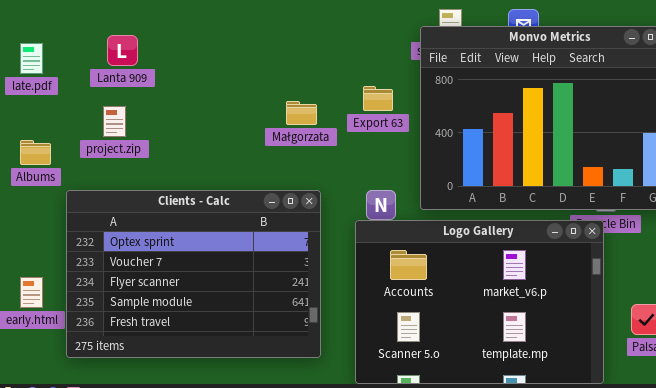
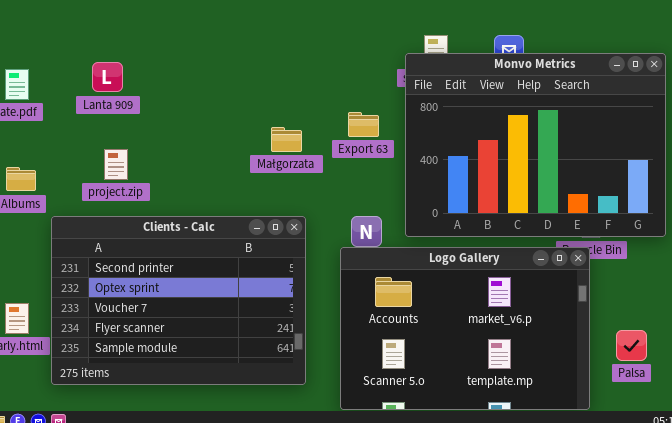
project.zip: [103,106,126,137] -> [104,149,128,180], moved
Clients - Calc: [66,190,321,358] -> [51,216,306,385], scrolled up 1 row

